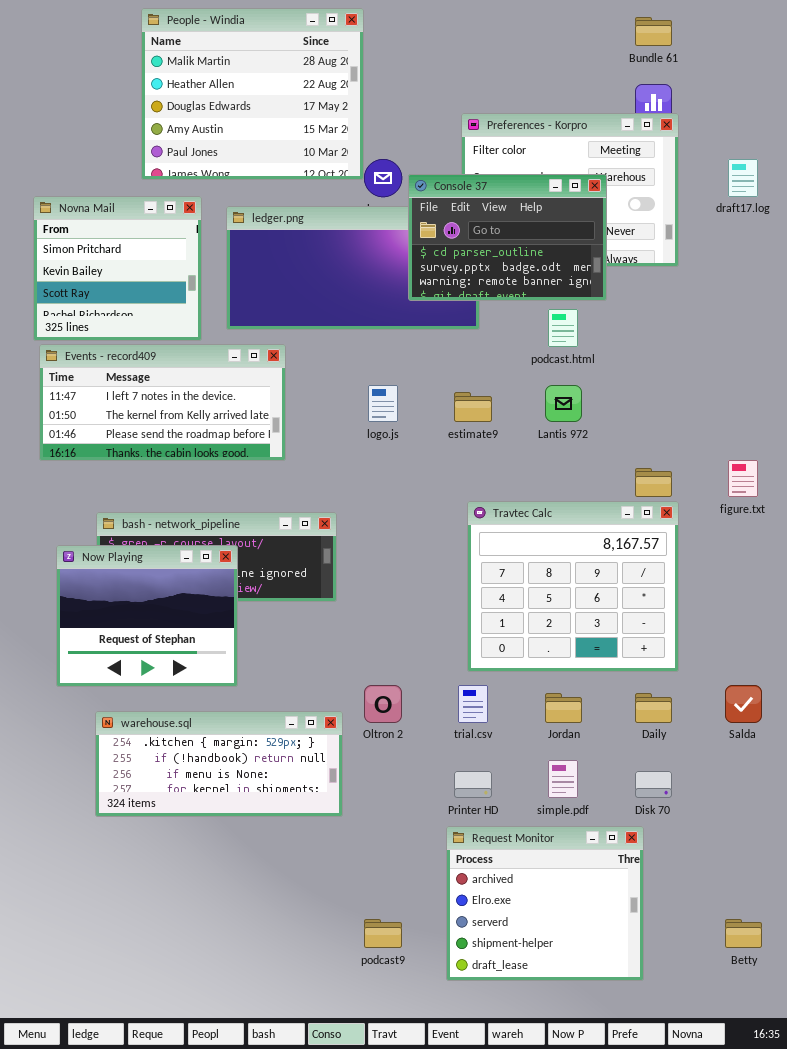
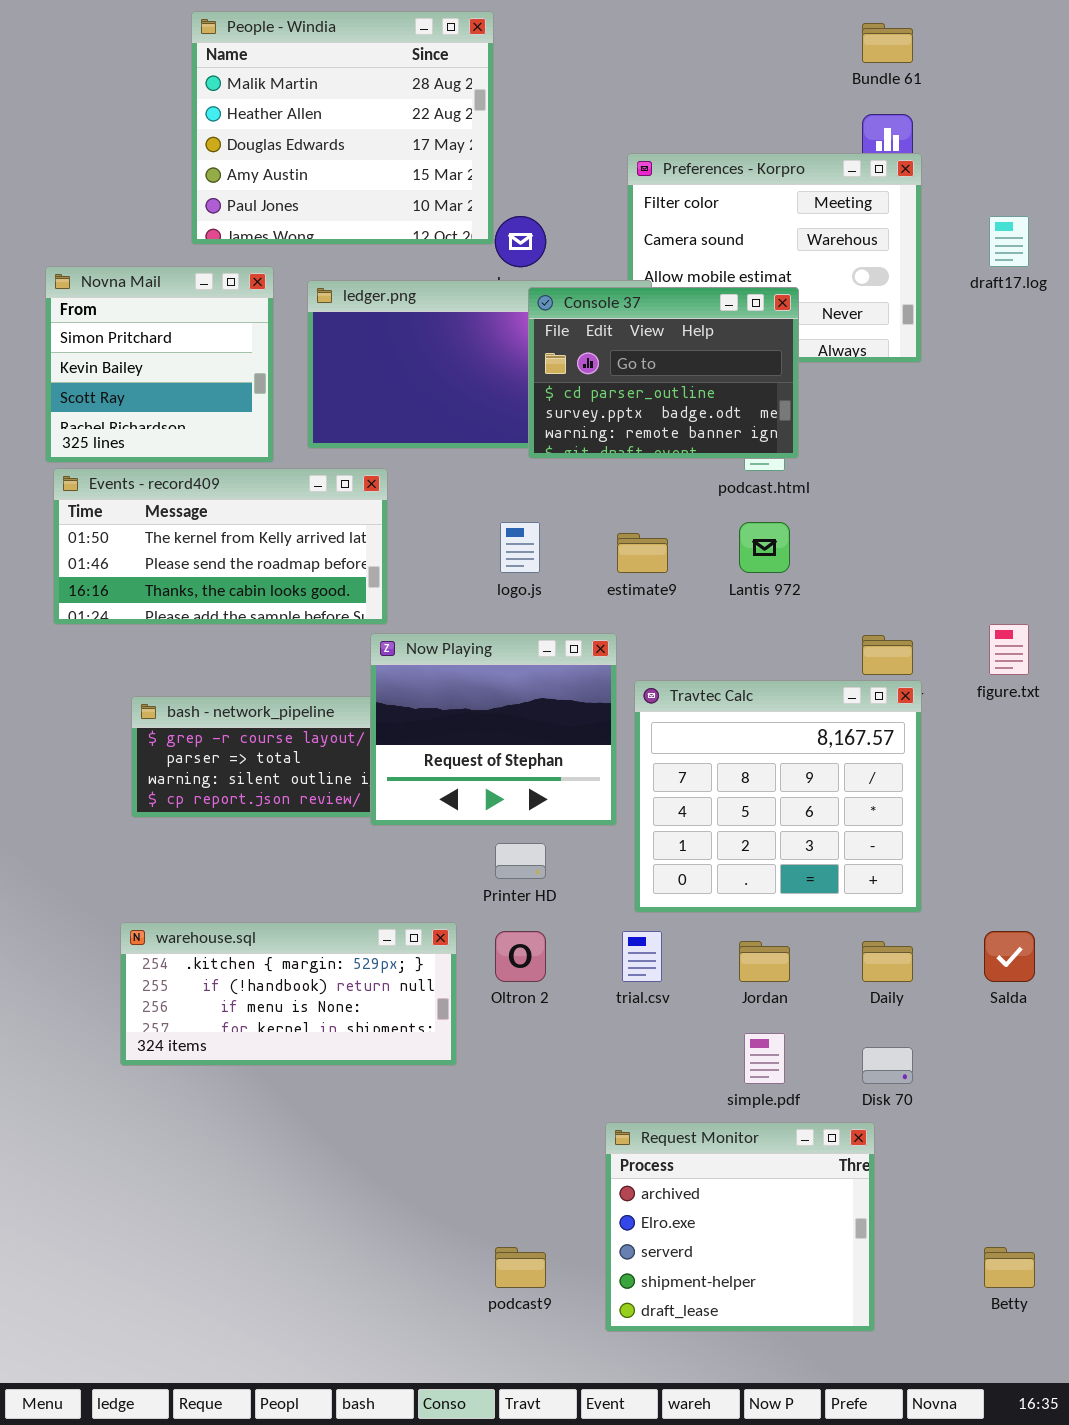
Console 37: [408,174,607,301] -> [528,287,799,459], moved
Events - record409: [39,344,286,461] -> [53,468,388,625], scrolled down 1 row
Now Playing: [56,545,238,687] -> [370,633,617,826], moved
warehouse.sql: [95,711,343,817] -> [120,922,457,1066], moved
Printer HD: [454,771,492,798] -> [495,843,546,879], moved

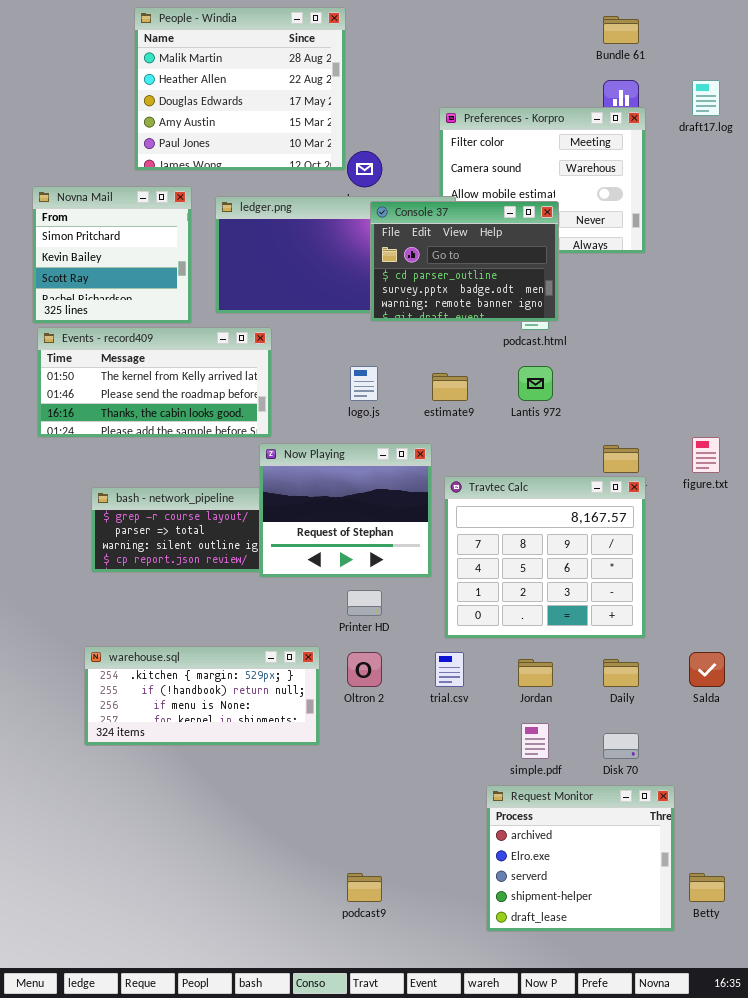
draft17.log: [989,216,1029,267] -> [692,80,720,116], moved
Request Monitor: [605,1122,875,1332] -> [486,785,675,932], moved

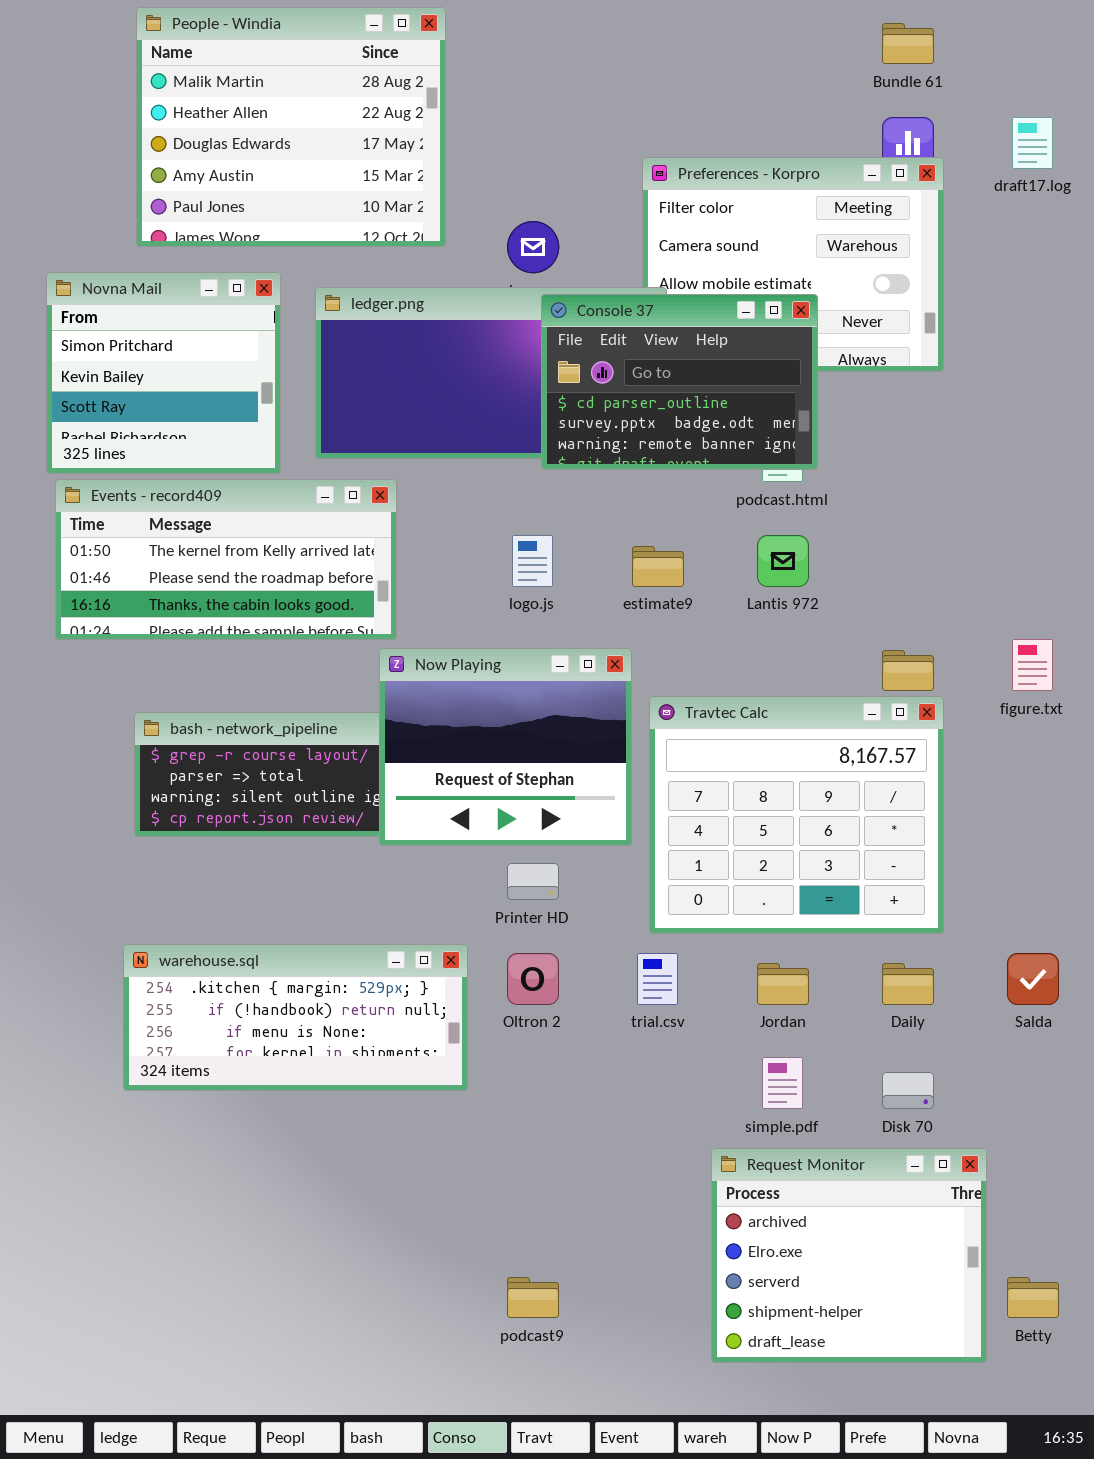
People - Windia: [134,7,346,171] -> [136,7,446,247], moved

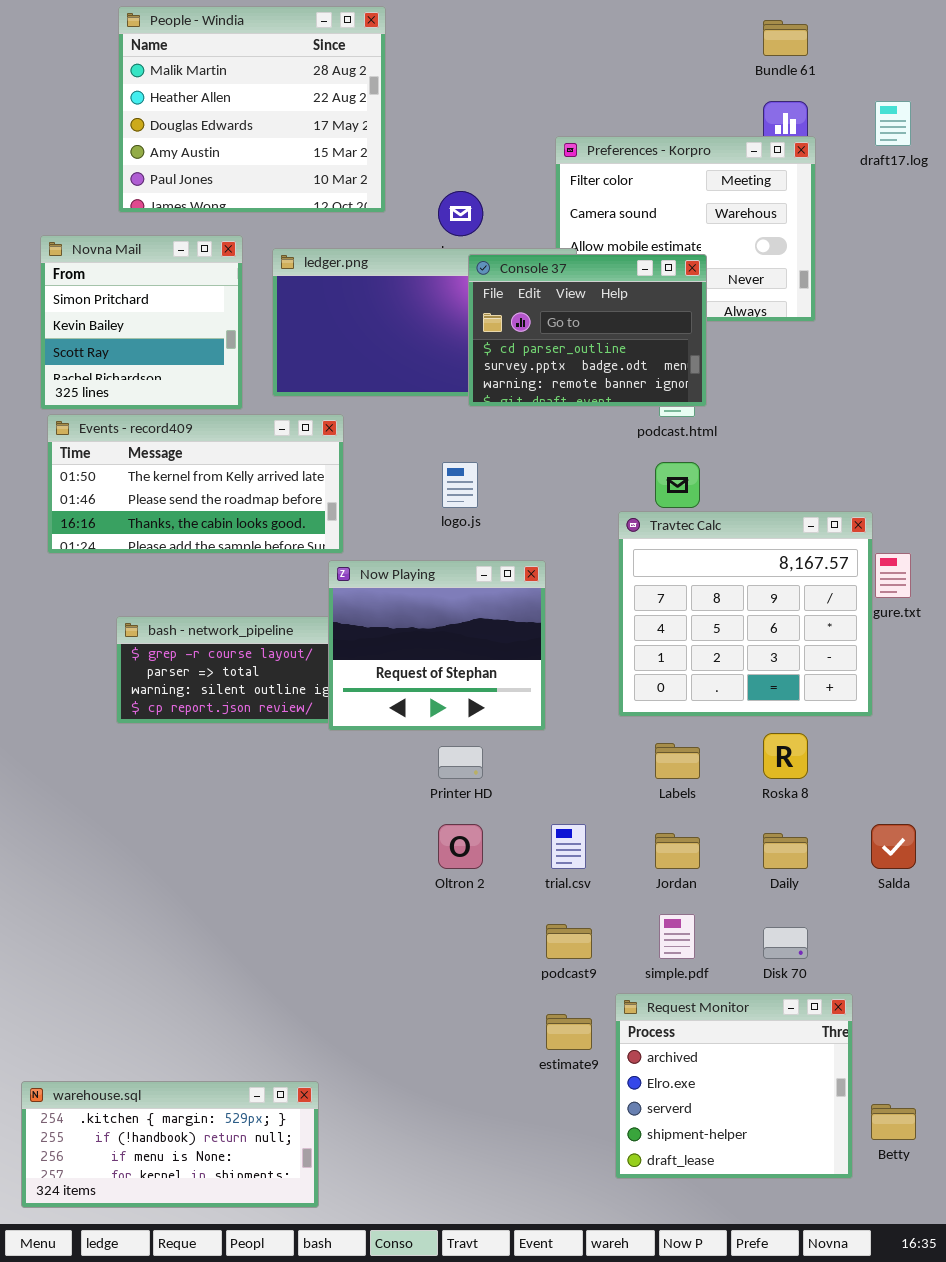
estimate9: [632,546,684,587] -> [546,1014,592,1050], moved
Travtec Calc: [649,696,944,934] -> [618,511,873,717], moved
warehouse.sql: [123,944,468,1091] -> [21,1081,319,1208], moved
podcast9: [507,1277,559,1318] -> [546,924,592,959], moved

